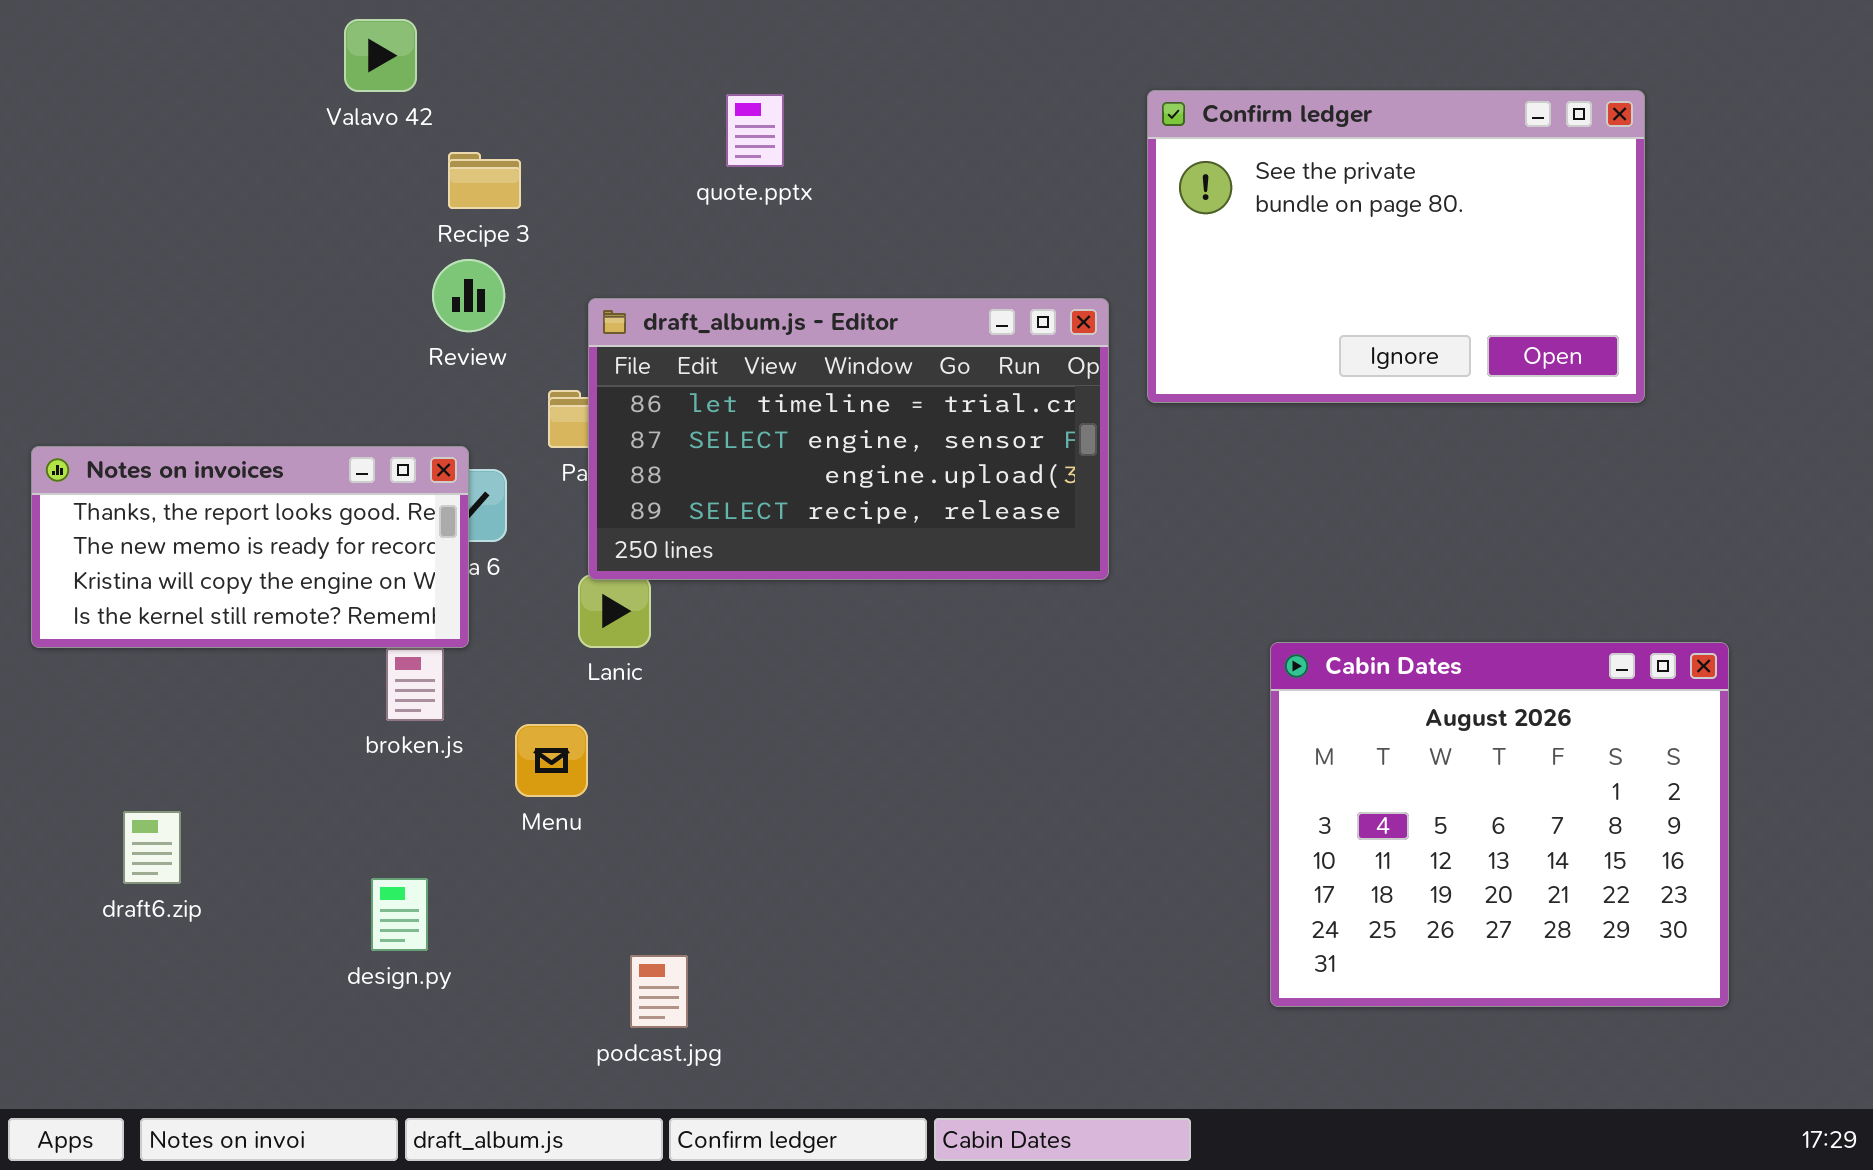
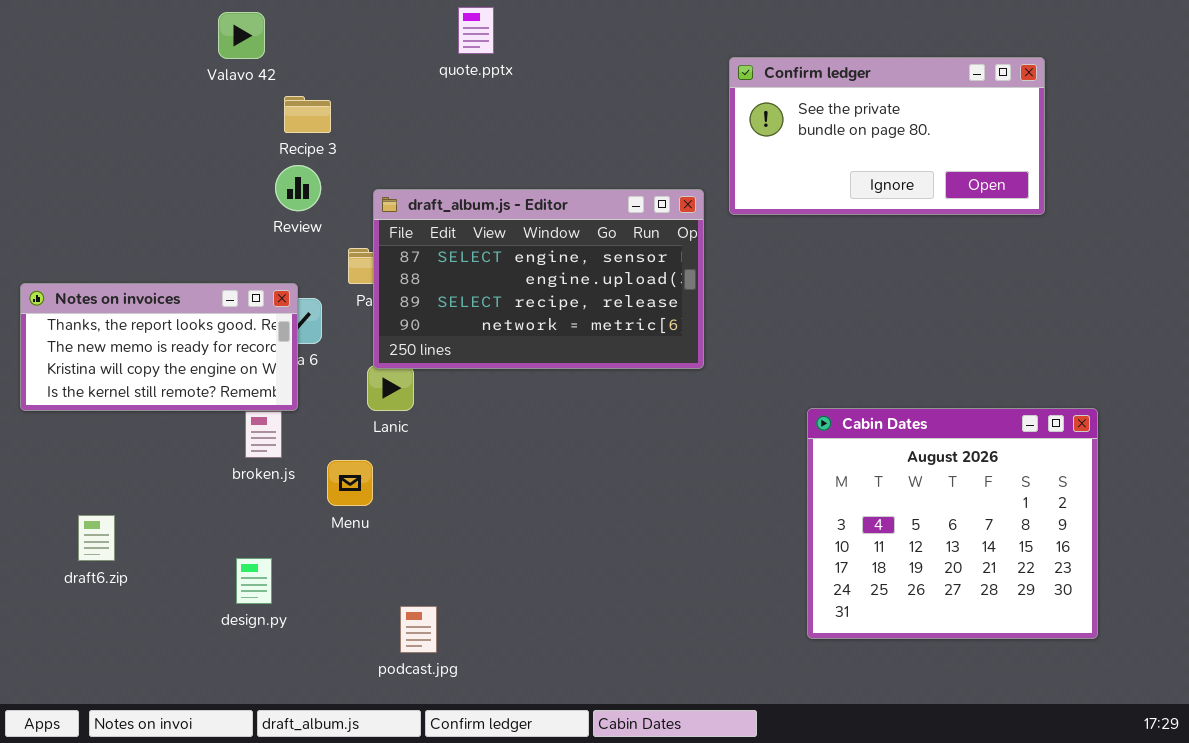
Confirm ledger: [1147,90,1645,403] -> [729,57,1045,215], resized
quote.pptx: [726,94,784,167] -> [458,7,494,54], moved
draft_album.js - Editor: [588,298,1109,580] -> [373,189,704,369], scrolled down 1 row

